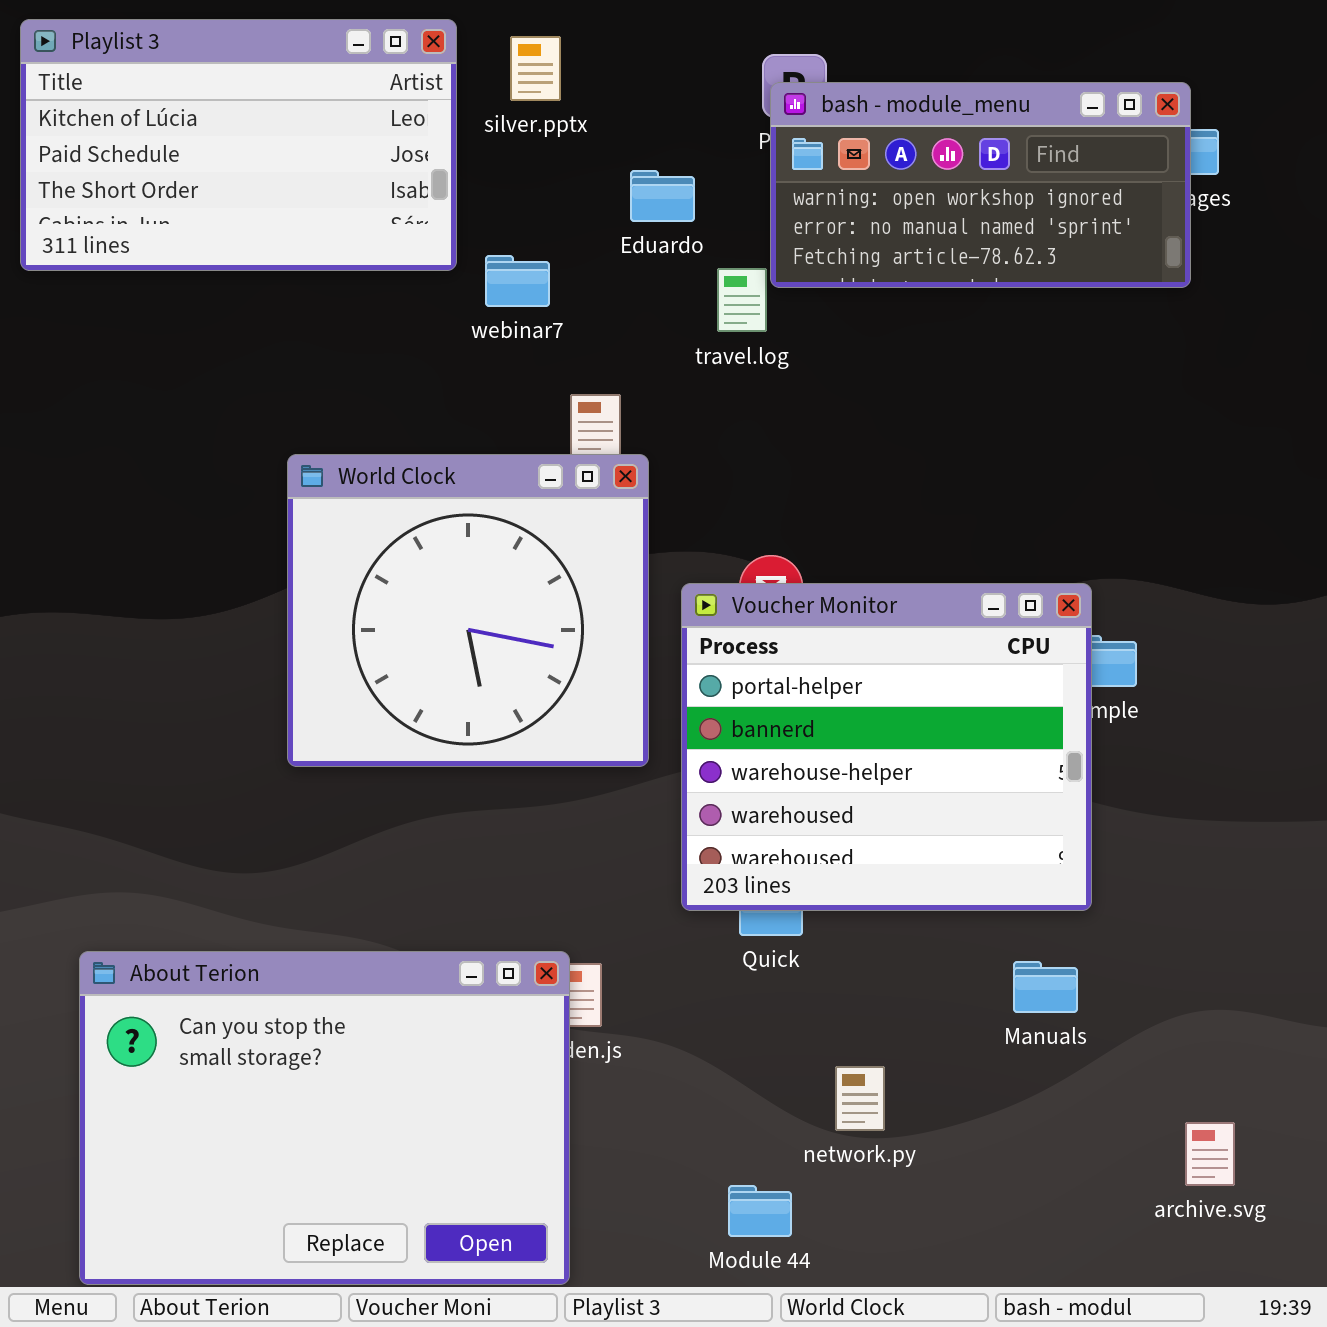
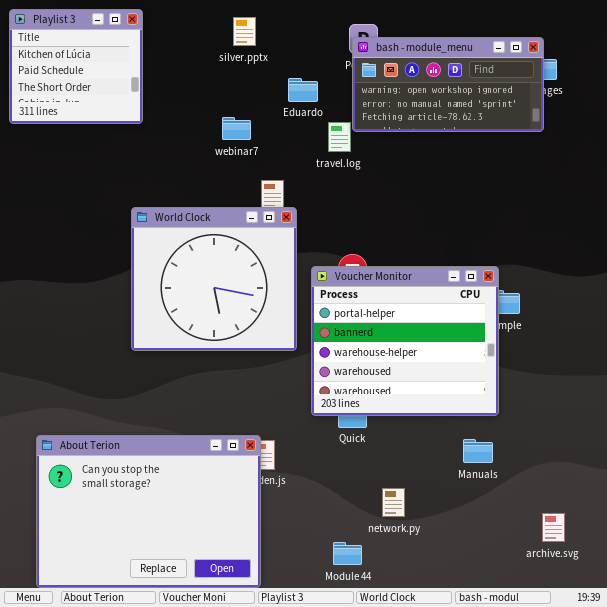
Playlist 3: [20,19,457,271] -> [9,9,143,124], resized

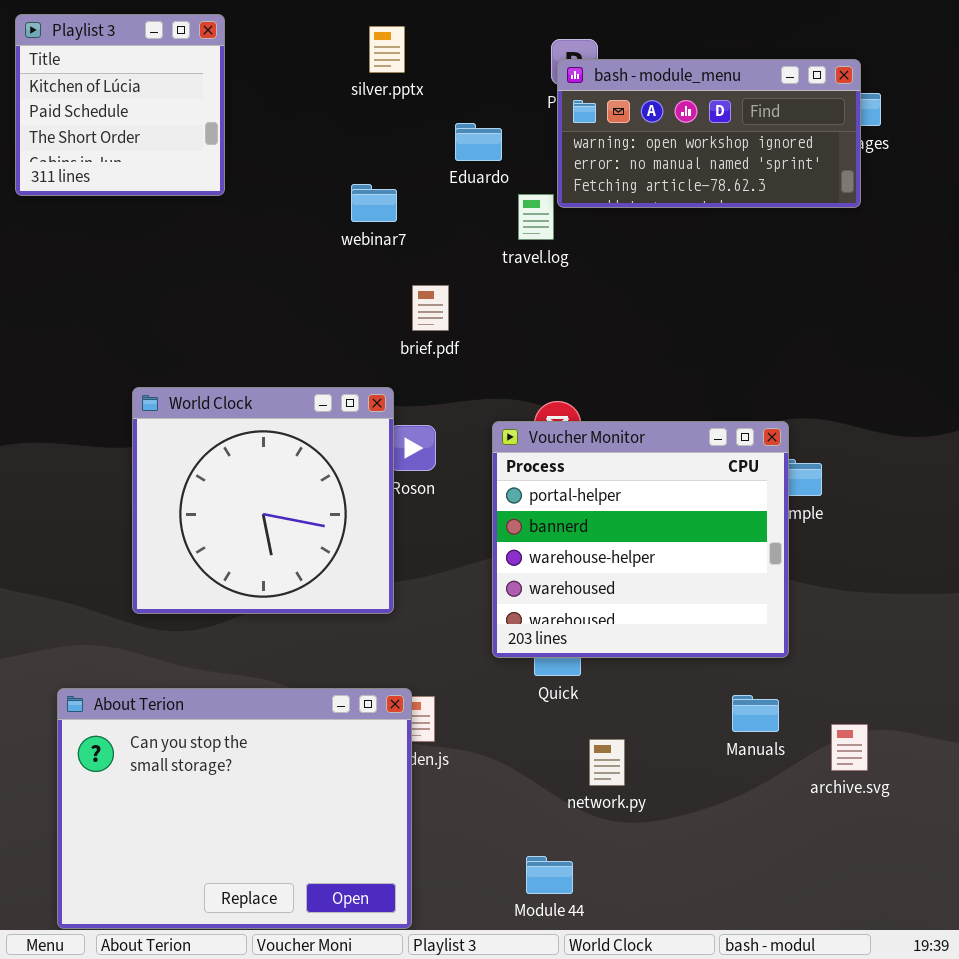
World Clock: [131,207,297,351] -> [132,387,394,614], moved
network.py: [382,488,405,517] -> [589,739,625,786], moved
archive.svg: [542,513,565,542] -> [831,724,868,771], moved

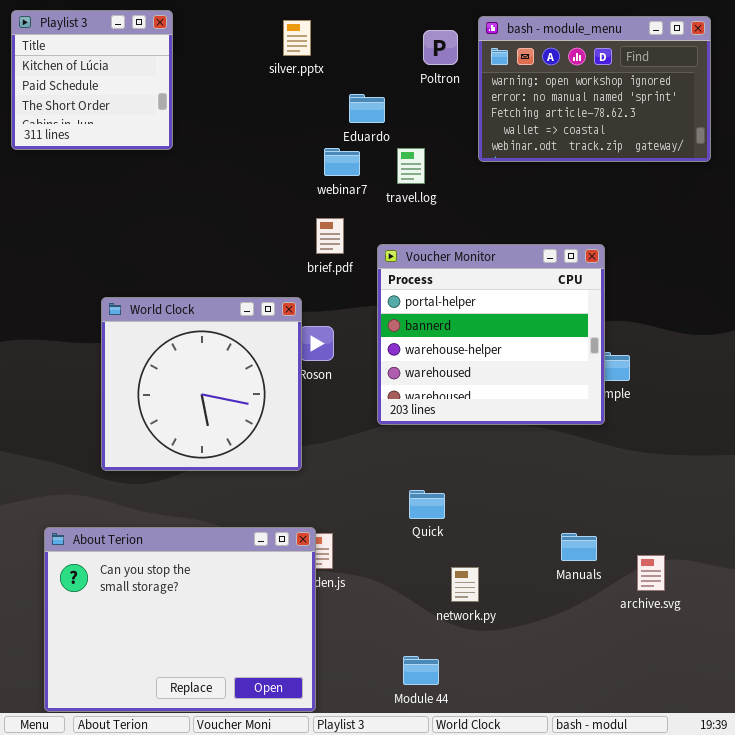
bash - module_menu: [557,59,861,208] -> [478,16,711,162], moved, resized
webinar7: [351,184,397,222] -> [324,148,360,176], moved
Voucher Monitor: [492,421,789,658] -> [377,244,605,425], moved

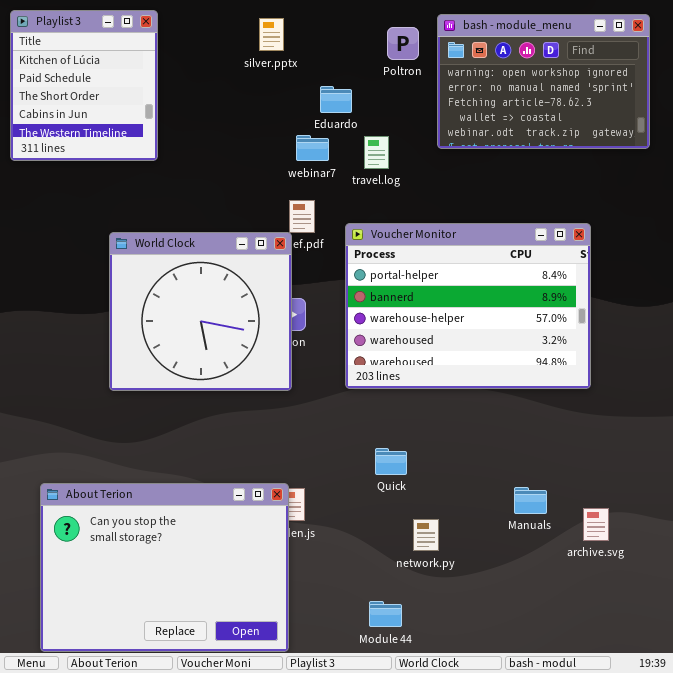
Playlist 3: [11,10,173,150] -> [10,10,158,161], resized
Voucher Monitor: [377,244,605,425] -> [345,223,591,389], resized
World Clock: [101,297,302,471] -> [109,232,292,391], moved

